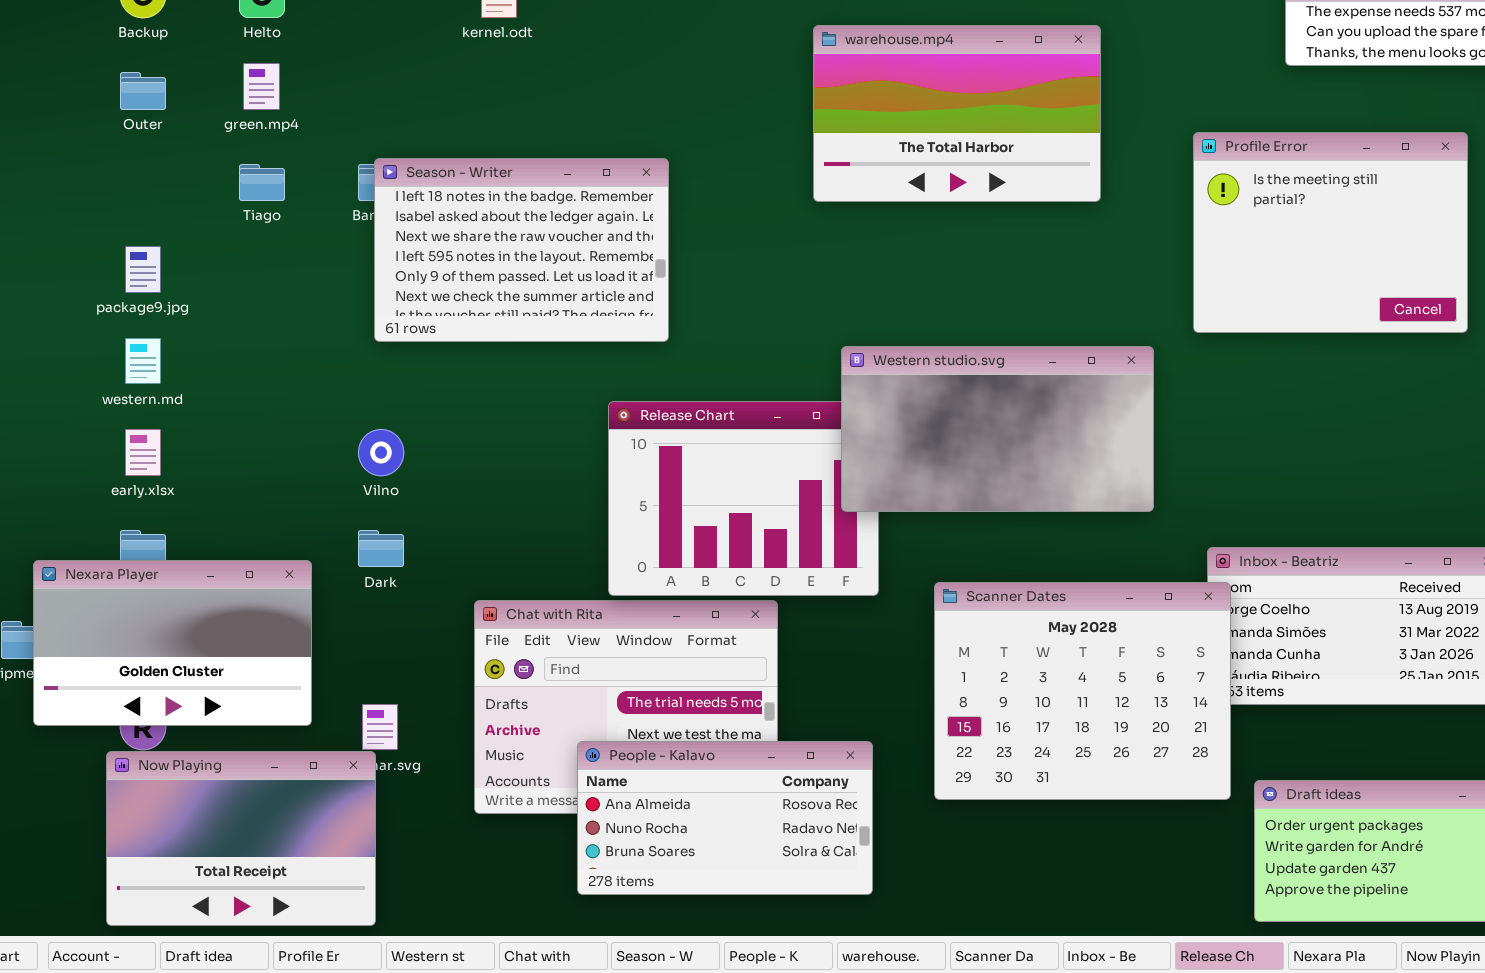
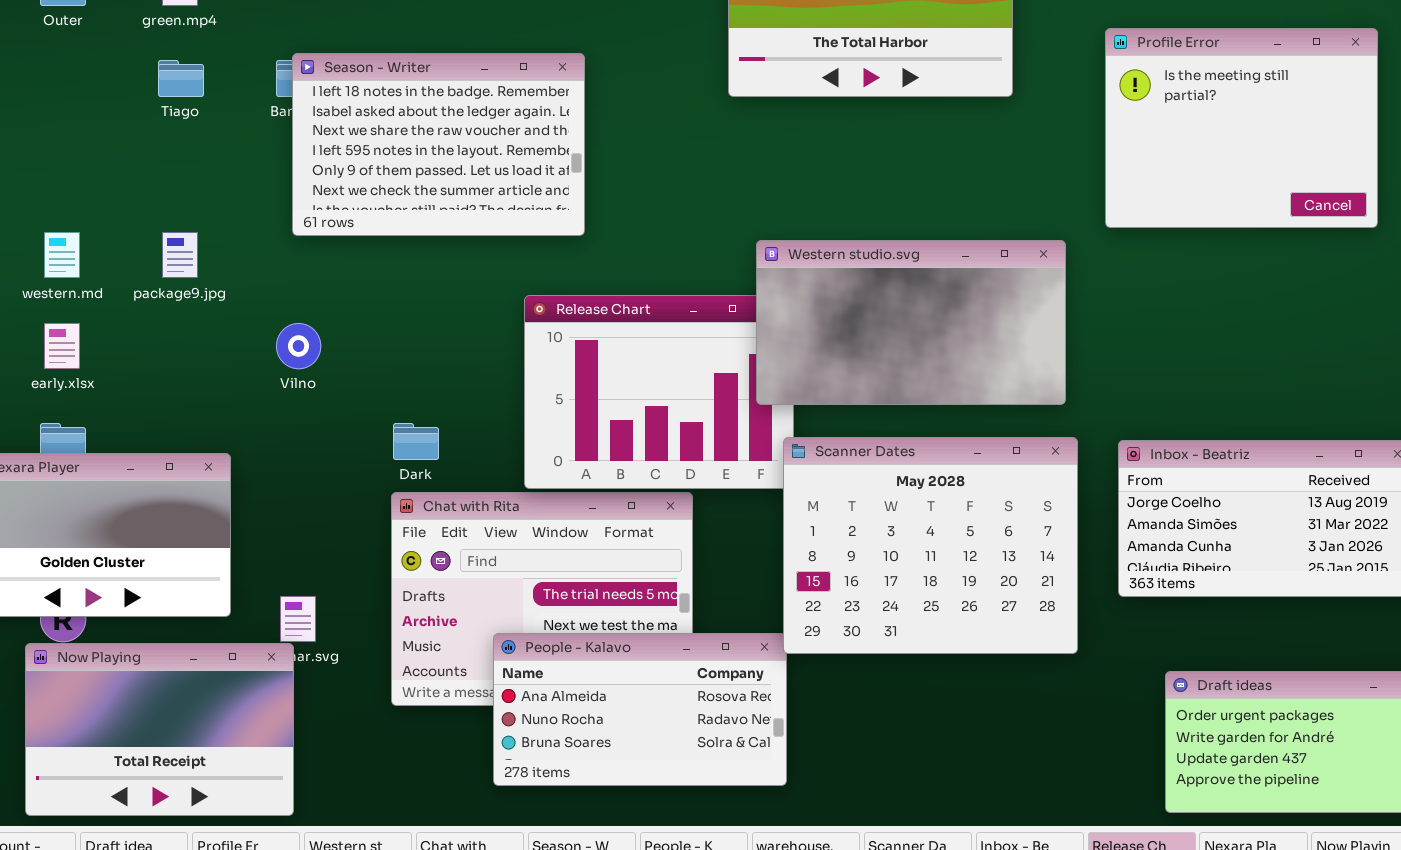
package9.jpg: [125,246,161,293] -> [162,232,198,278], moved
Dark: [358,530,404,567] -> [393,423,439,460], moved
Scanner Dates: [934,582,1231,800] -> [783,437,1078,654], moved

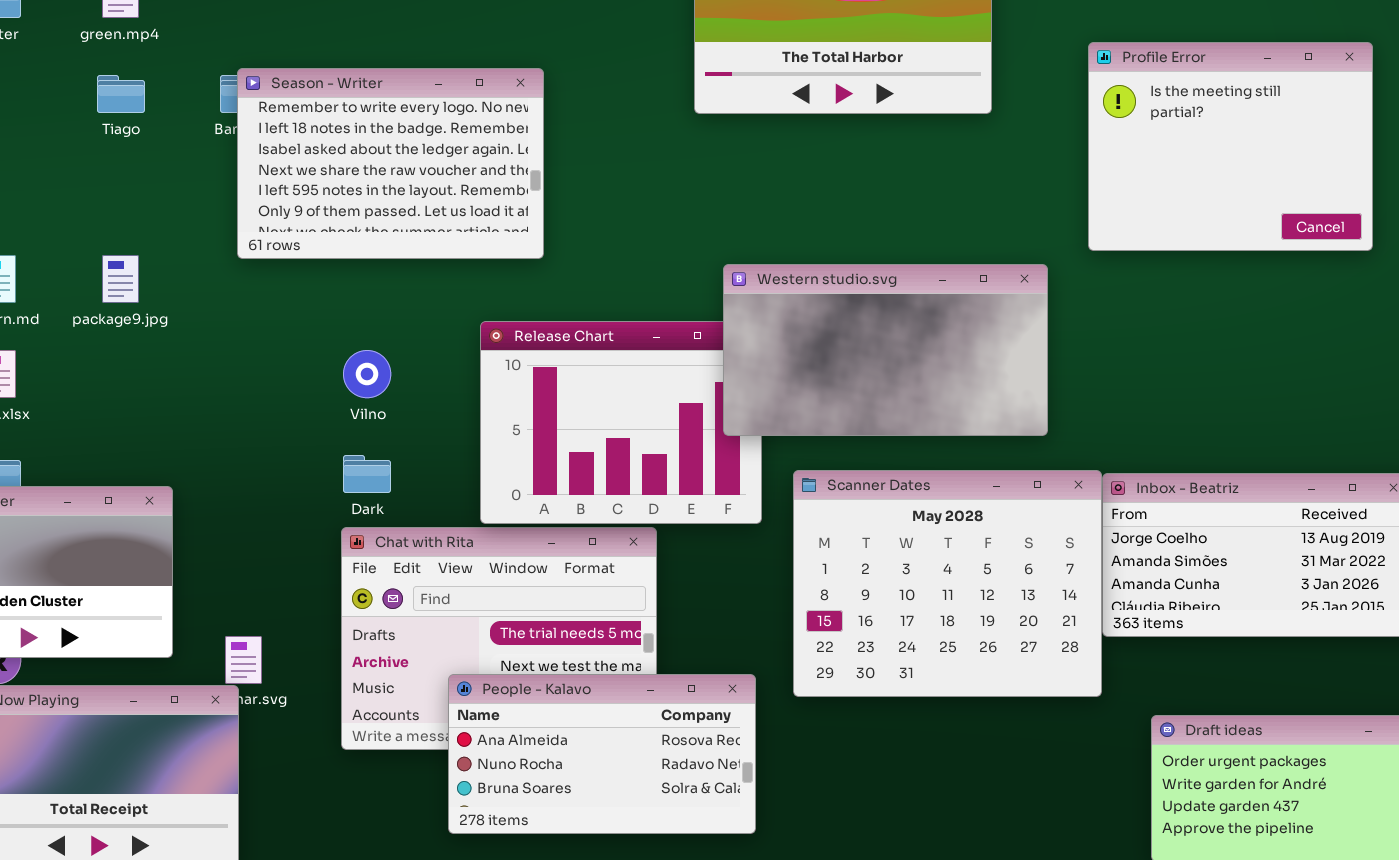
Season - Writer: [292,53,585,236] -> [237,68,544,259], scrolled up 1 row
Vilno: [276,323,321,369] -> [343,350,391,398], moved
Scanner Dates: [783,437,1078,654] -> [793,470,1102,697], moved

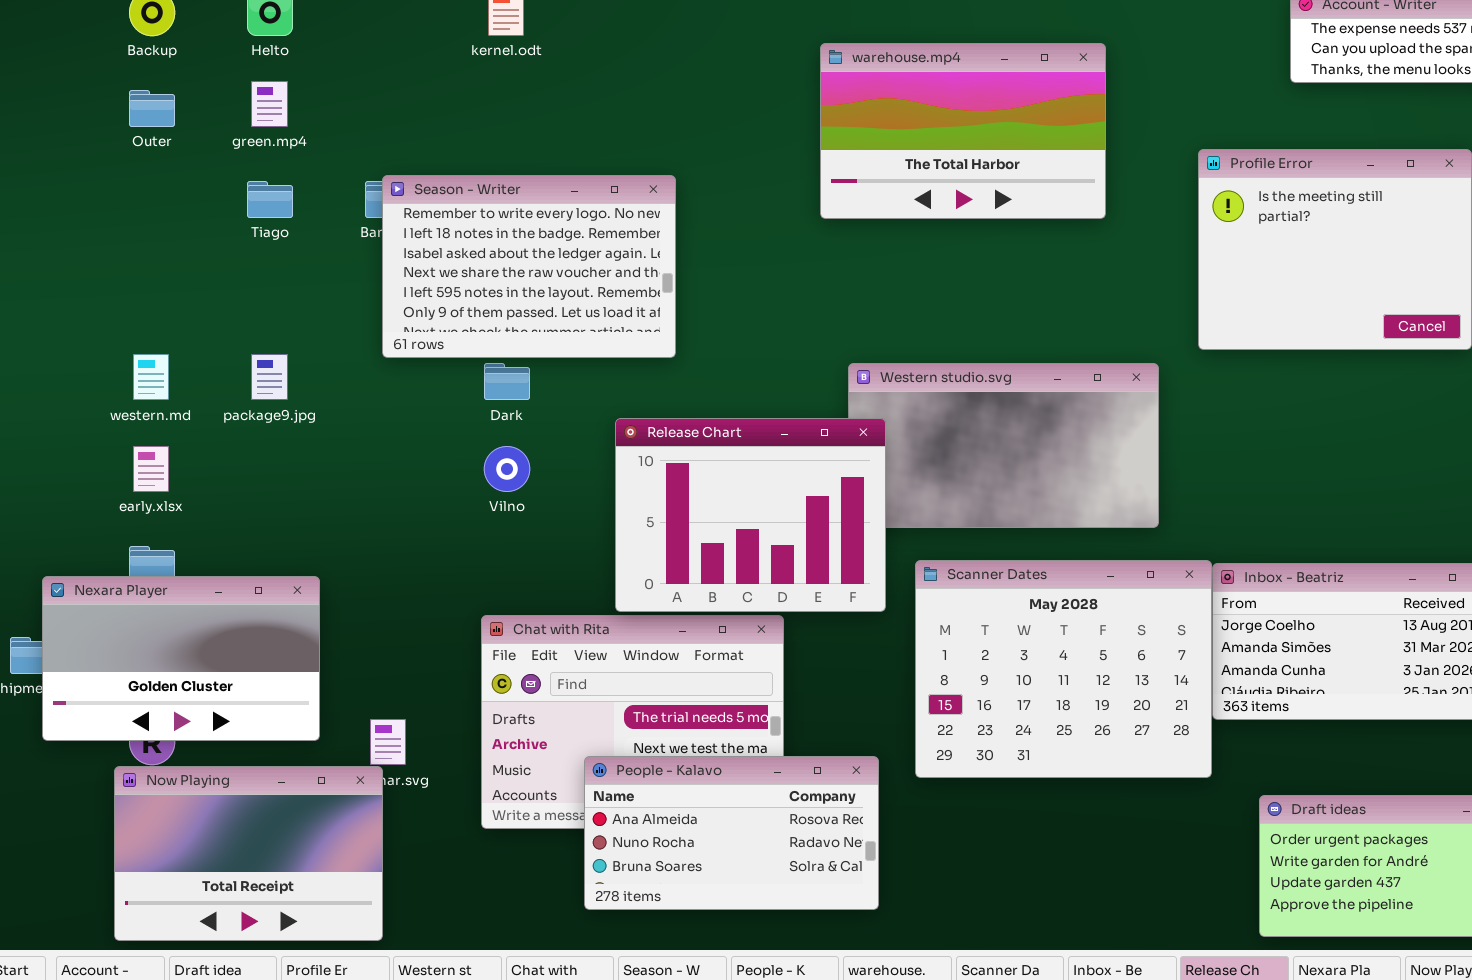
Release Chart: [480,321,762,524] -> [615,418,886,612], raised
Dark: [343,455,391,493] -> [484,363,530,400], moved

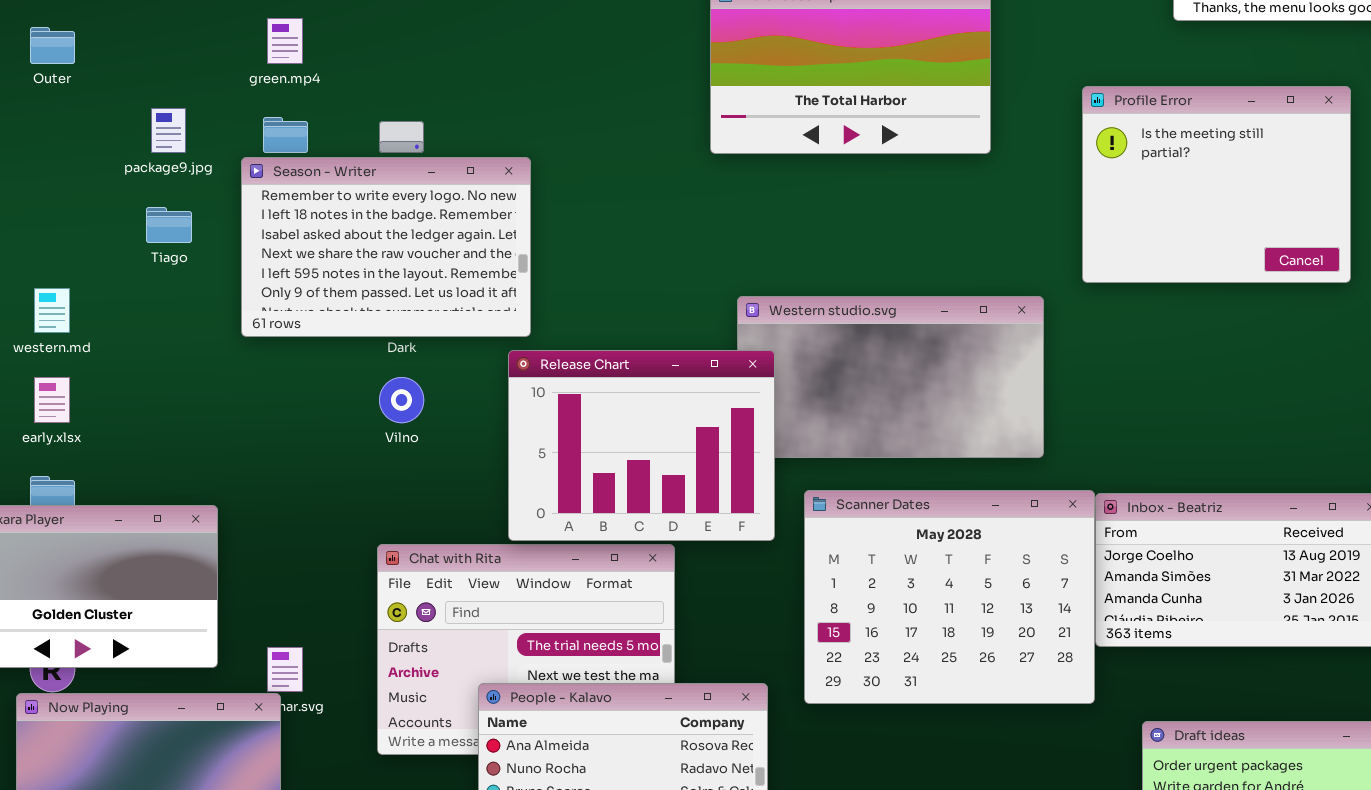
green.mp4: [251,81,288,127] -> [267,18,303,64], moved
Season - Writer: [382,175,676,358] -> [241,157,531,337], moved
Tiago: [247,181,293,218] -> [146,207,192,243], moved
package9.jpg: [251,354,288,400] -> [151,108,186,153], moved

